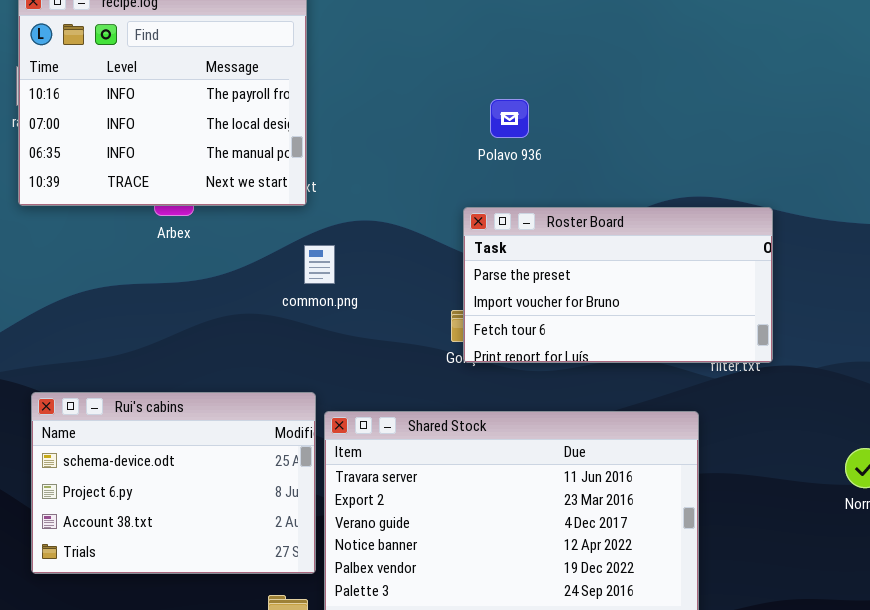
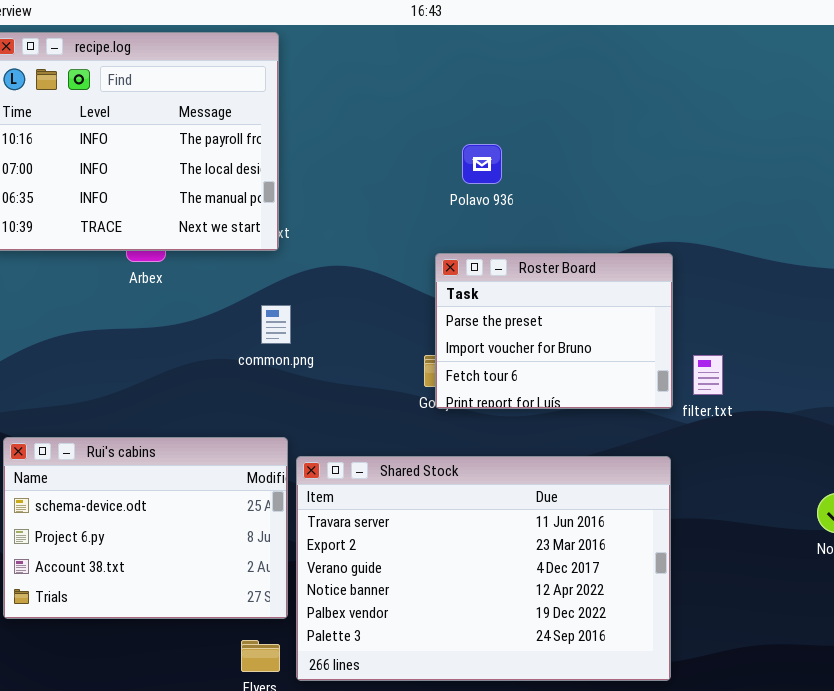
Roster Board: [463,207,773,363] -> [435,253,673,409], resized
common.png: [304,245,335,284] -> [261,305,291,344], moved

